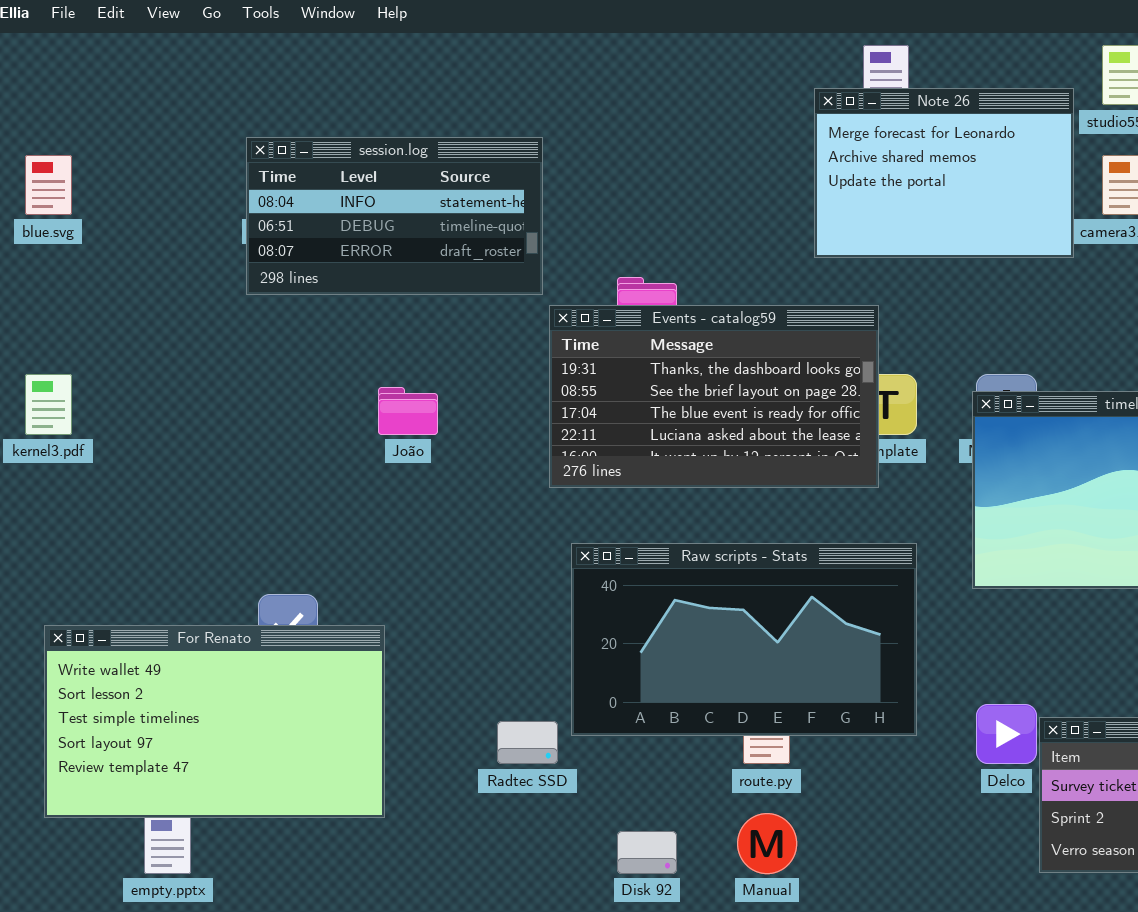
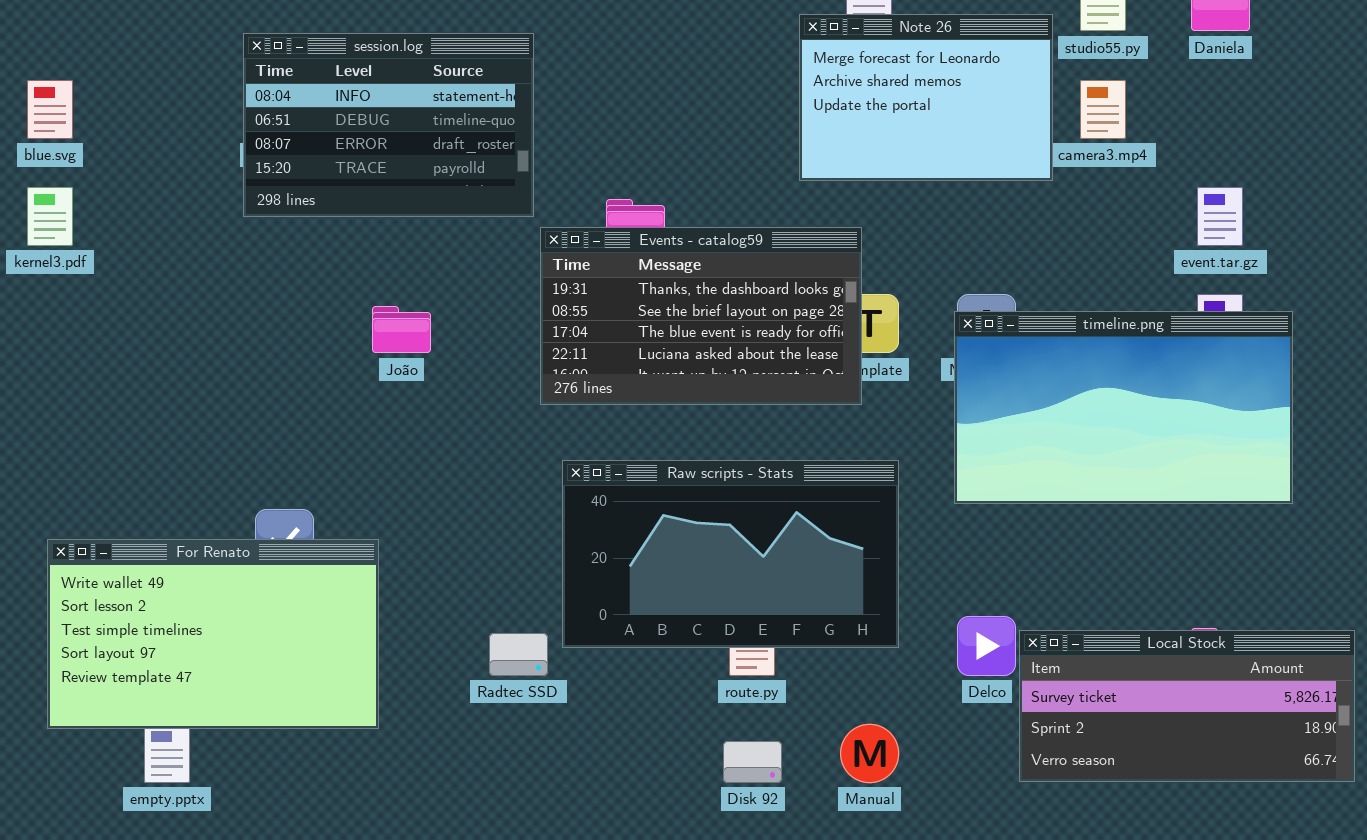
session.log: [246,137,543,295] -> [243,33,534,217], resized
kernel3.pdf: [25,374,72,435] -> [27,187,73,246], moved
Manual: [737,813,797,874] -> [840,724,899,783], moved
Disk 92: [617,831,677,874] -> [723,741,782,783], moved

